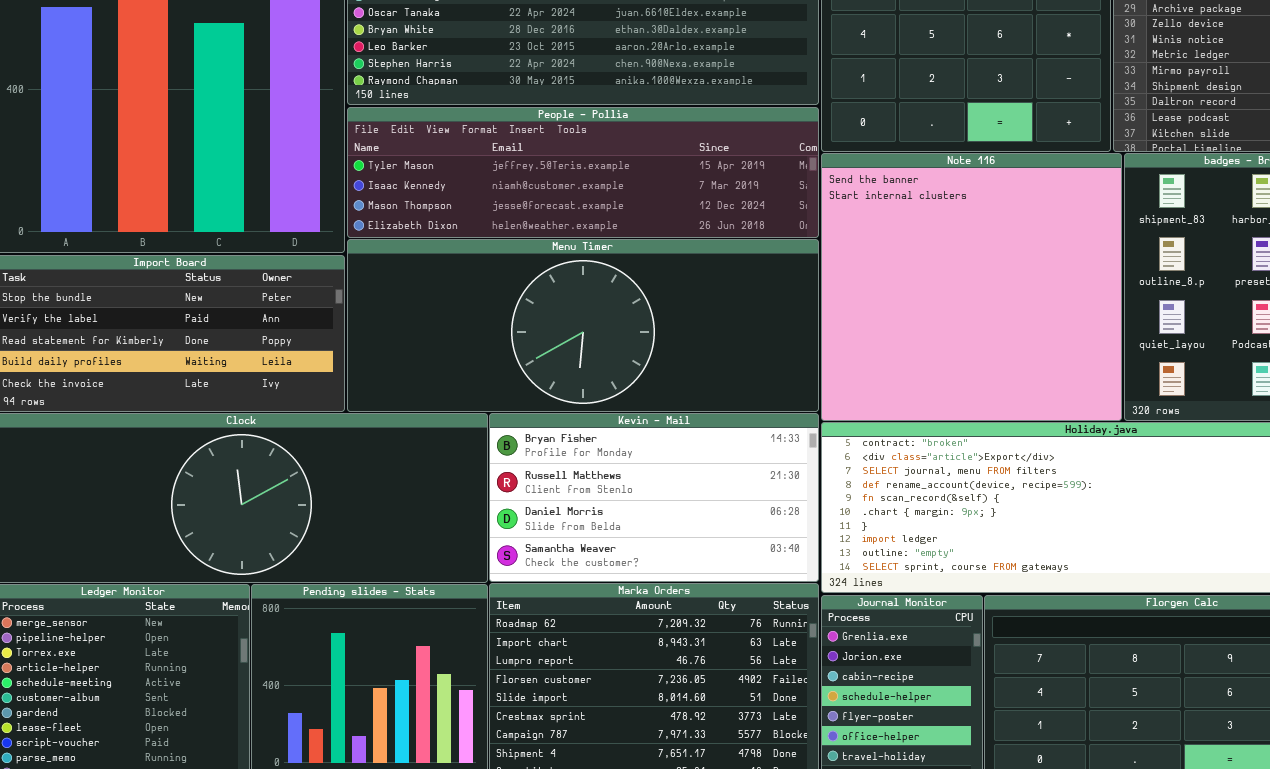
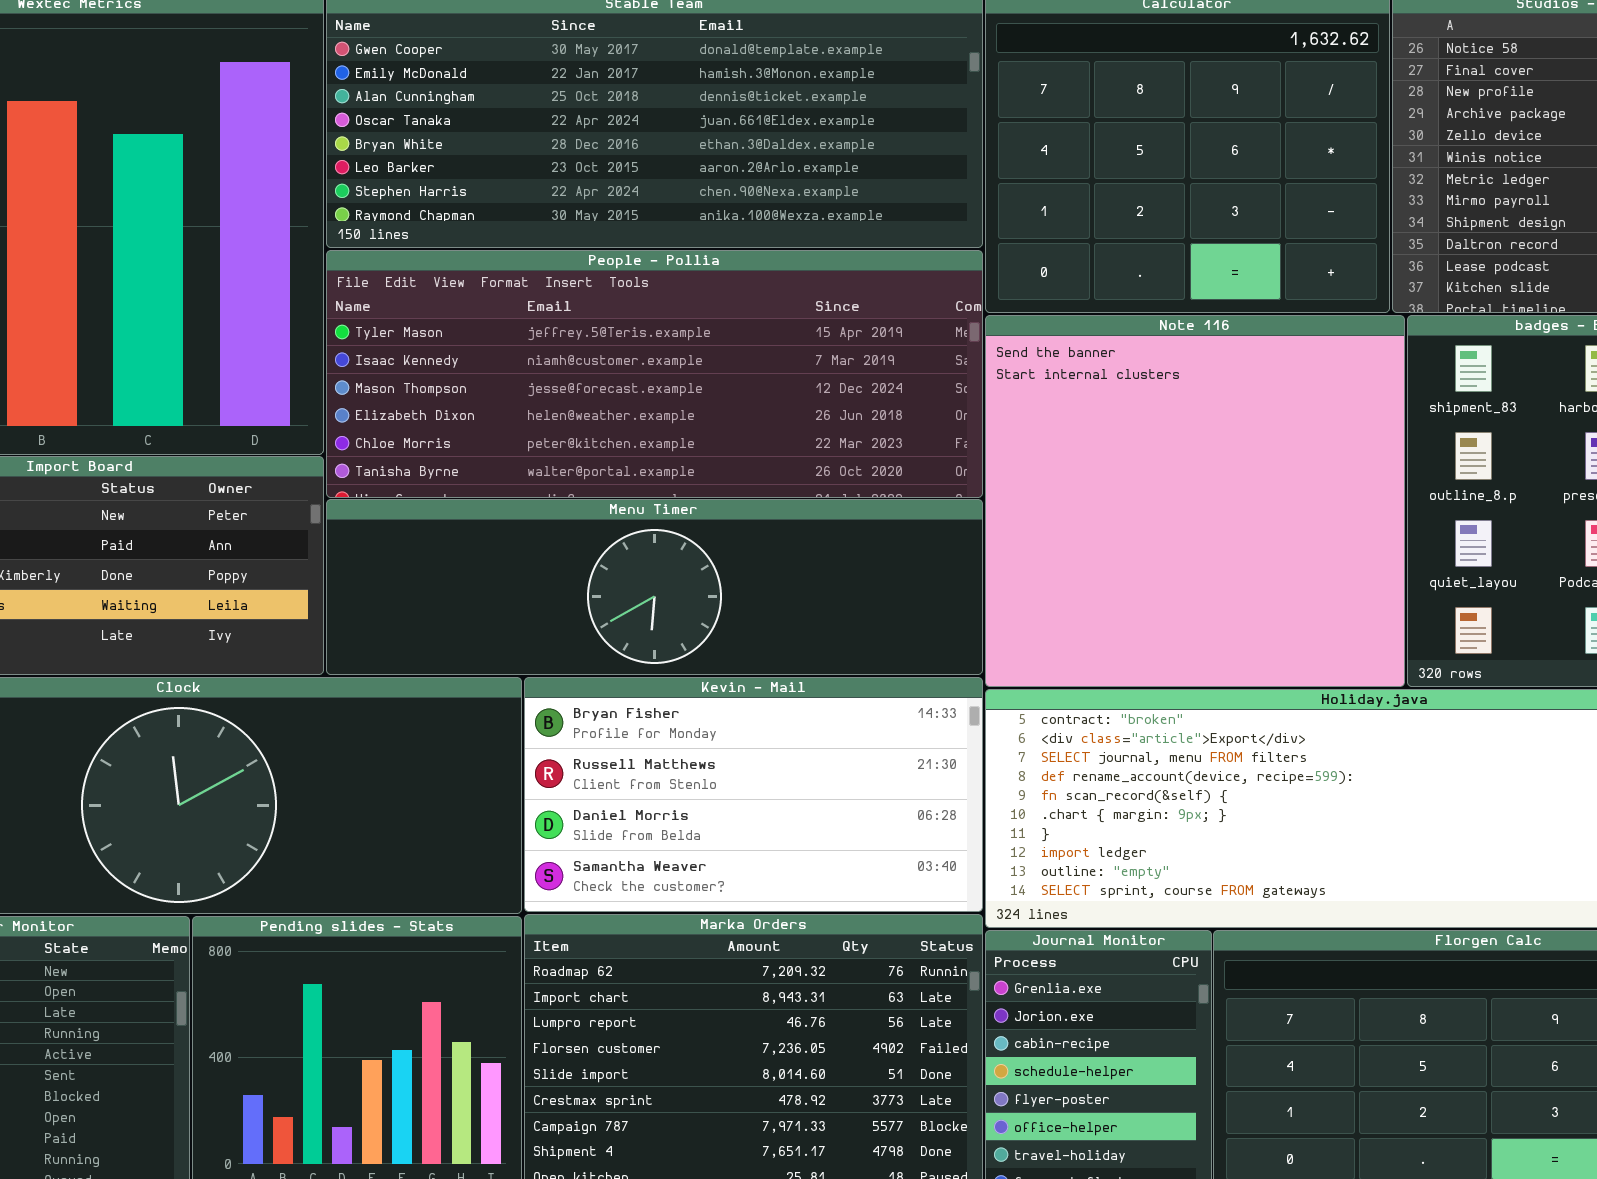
People - Pollia: [347,107,819,238] -> [326,250,983,498], resized
Menu Timer: [347,239,819,412] -> [326,499,983,675], resized

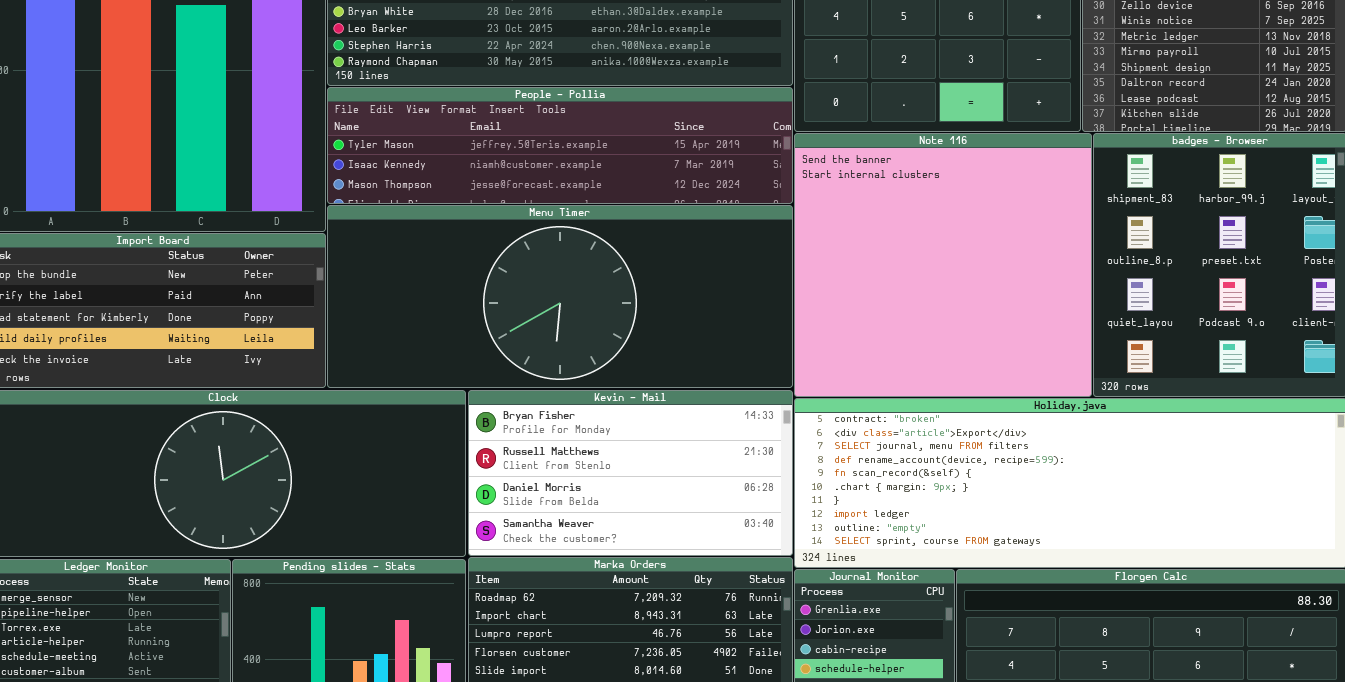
People - Pollia: [326,250,983,498] -> [327,87,793,204], resized
Menu Timer: [326,499,983,675] -> [327,205,793,388], resized

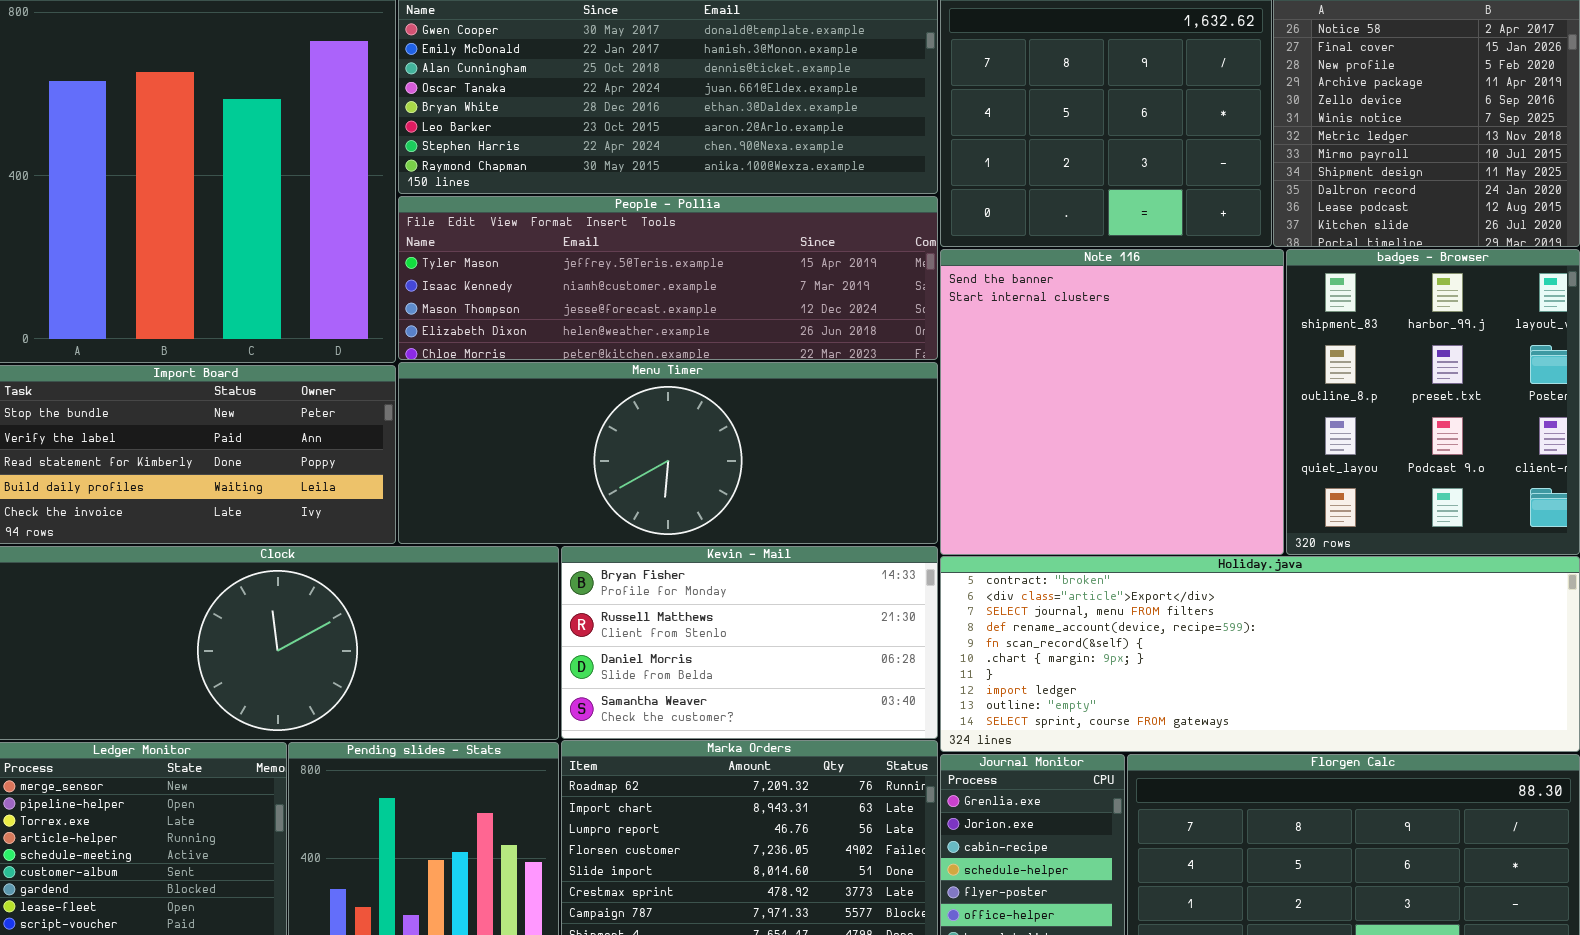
People - Pollia: [327,87,793,204] -> [398,196,938,360], resized
Menu Timer: [327,205,793,388] -> [398,362,938,544], resized

